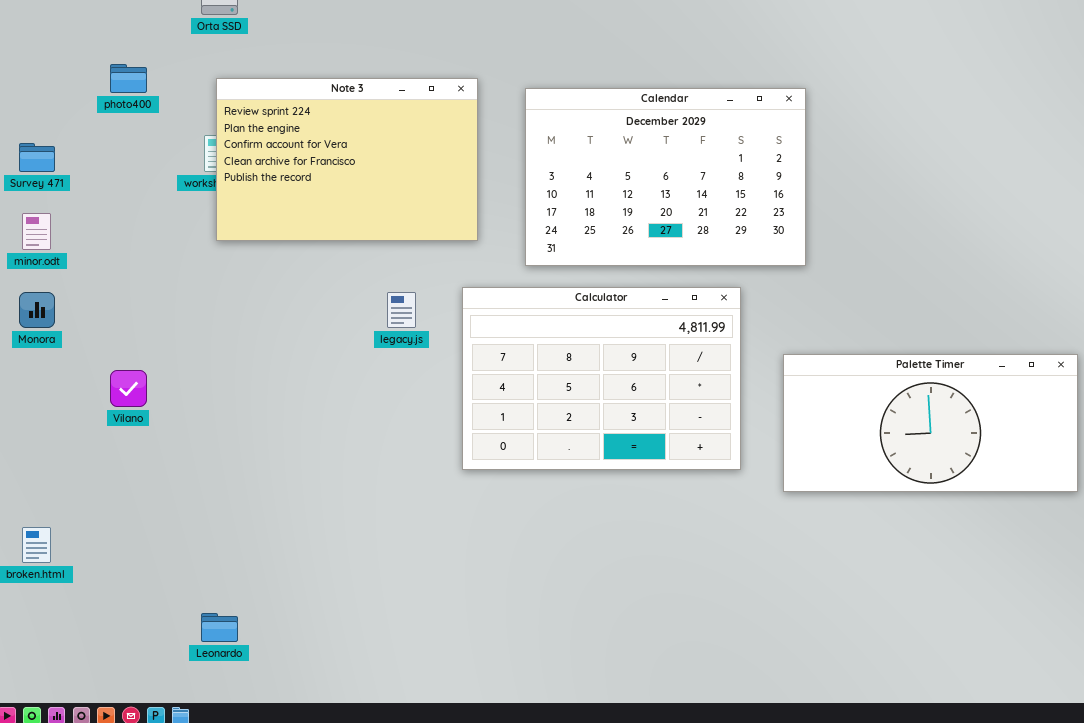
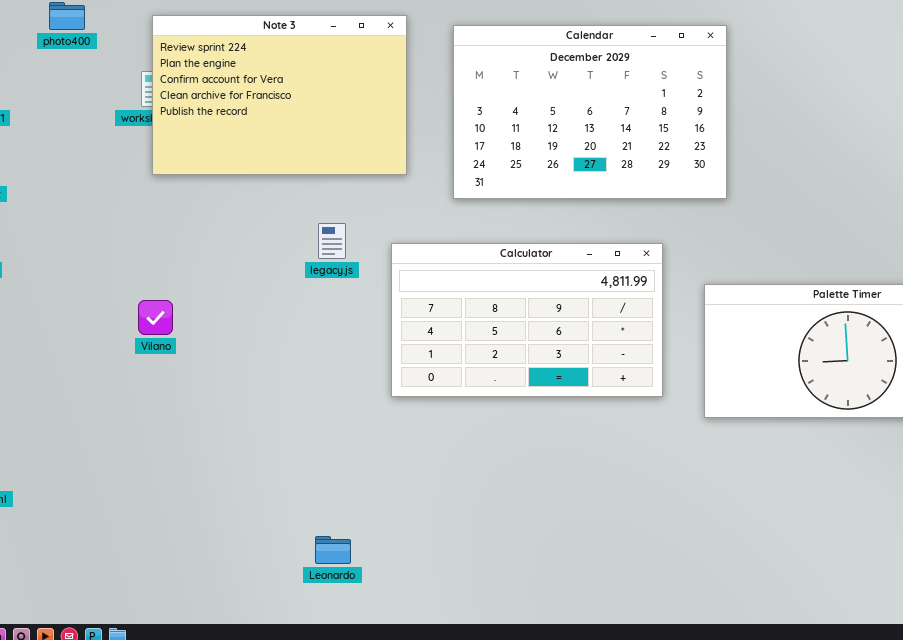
Calculator: [462,287,741,470] -> [391,243,663,397], resized
Vilano: [110,370,147,407] -> [138,300,173,335], moved
Leonardo: [201,613,238,642] -> [315,536,351,564], moved

